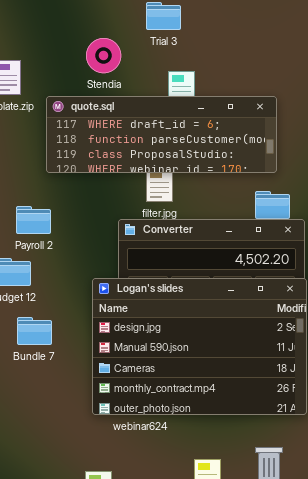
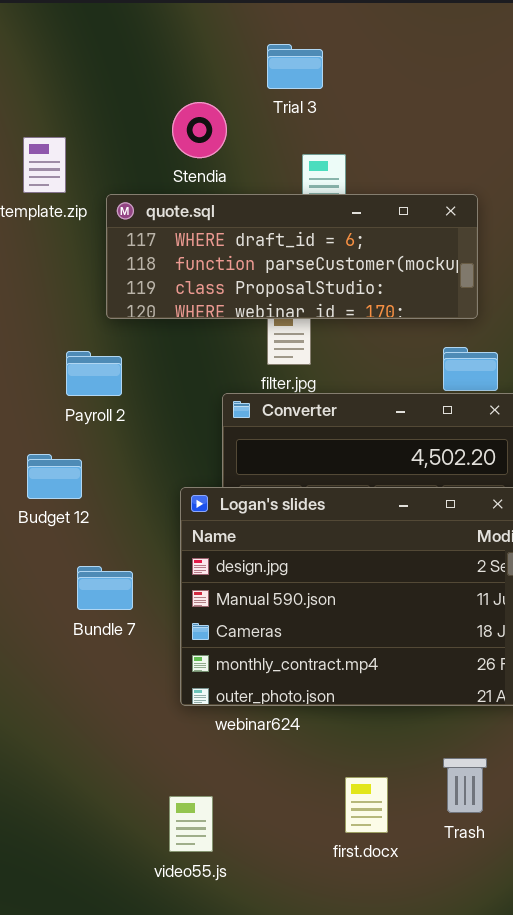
Payroll 2: [16,206,51,234] -> [66,351,122,396], moved
Bundle 7: [17,317,52,345] -> [77,566,133,610], moved

